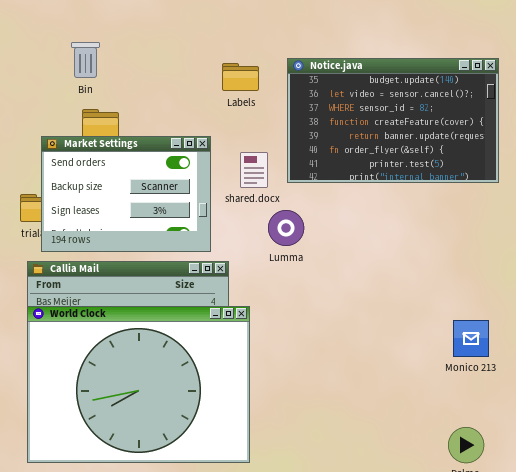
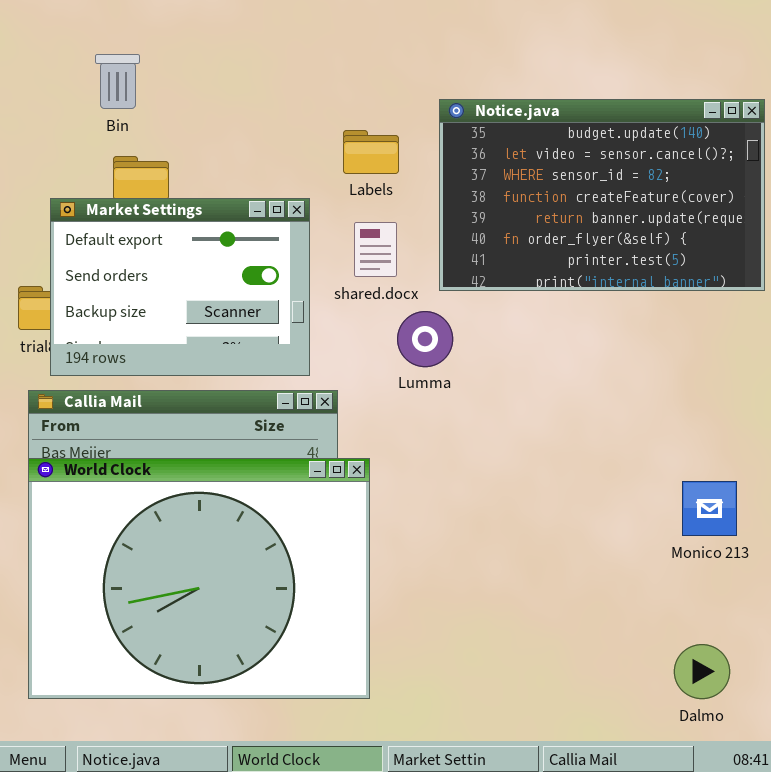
Notice.java: [287,58,499,183] -> [439,99,765,291], moved
Labels: [222,63,259,91] -> [343,130,399,174], moved
Market Settings: [41,136,211,252] -> [50,198,310,376], scrolled up 1 row

